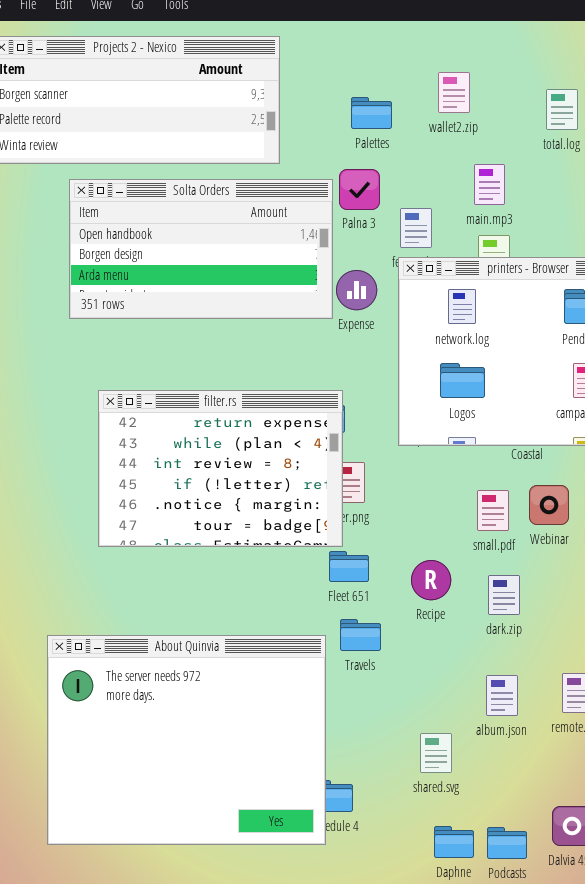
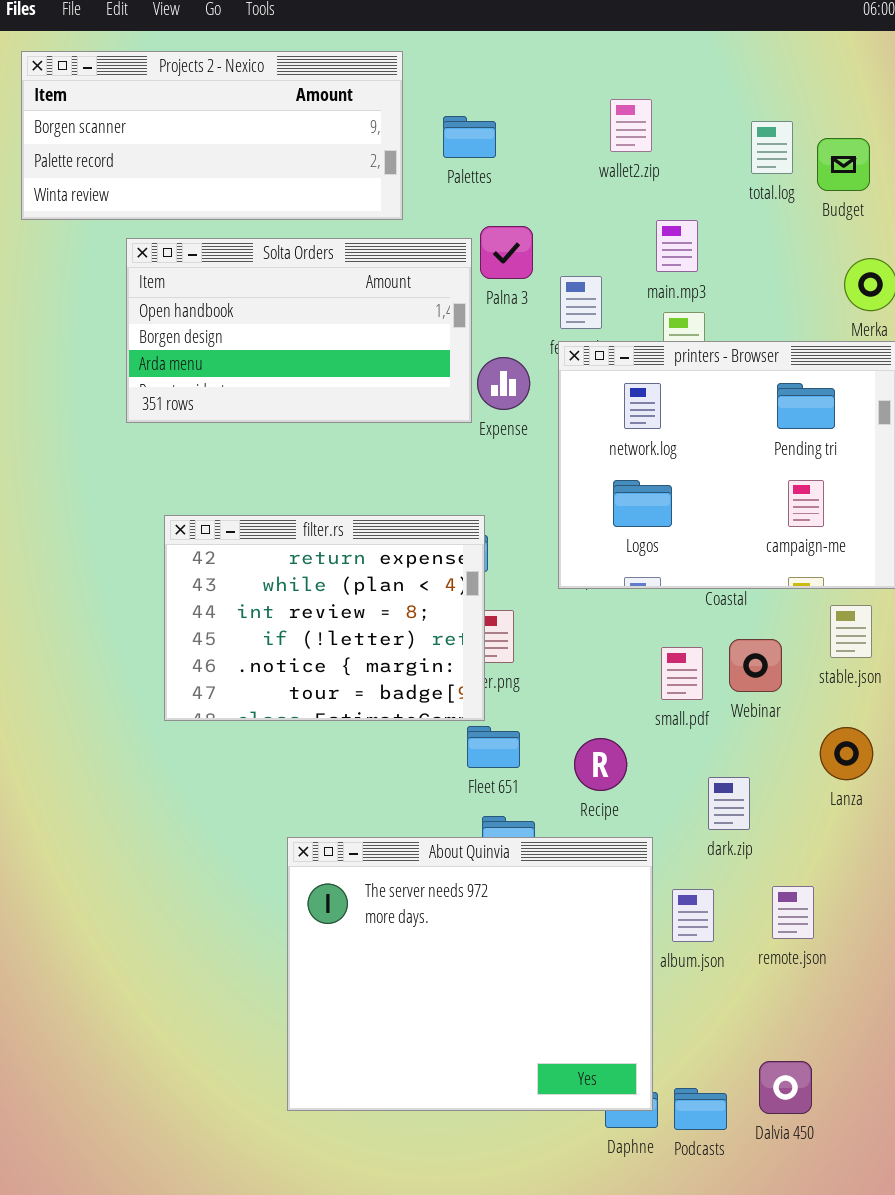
Palettes: [351,97,392,129] -> [443,116,496,158], moved
dark.zip: [488,575,520,615] -> [708,777,750,830], moved
About Quinvia: [47,635,326,845] -> [287,837,653,1111], moved

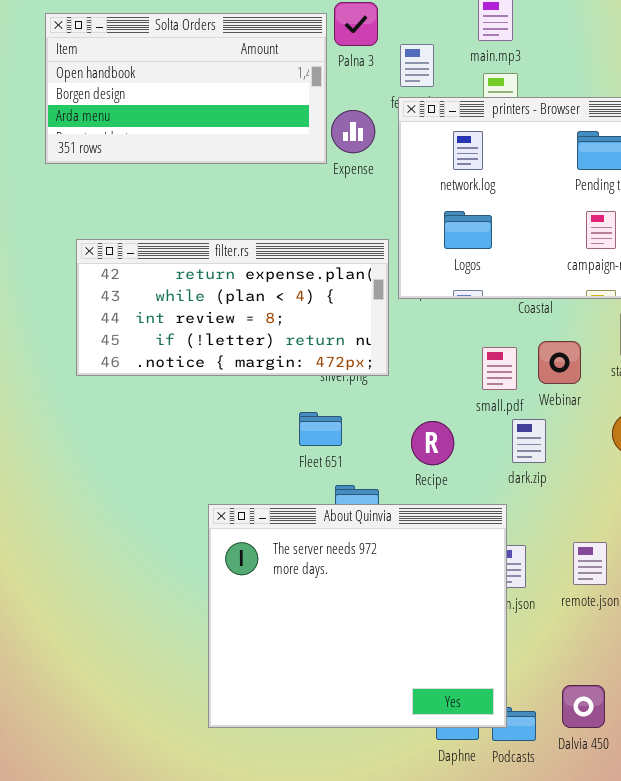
filter.rs: [164,515,485,721] -> [76,239,389,376], resized
Fleet 651: [467,726,520,768] -> [299,412,342,446], moved
dark.zip: [708,777,750,830] -> [512,419,546,463], moved
About Quinvia: [287,837,653,1111] -> [208,504,507,728], moved

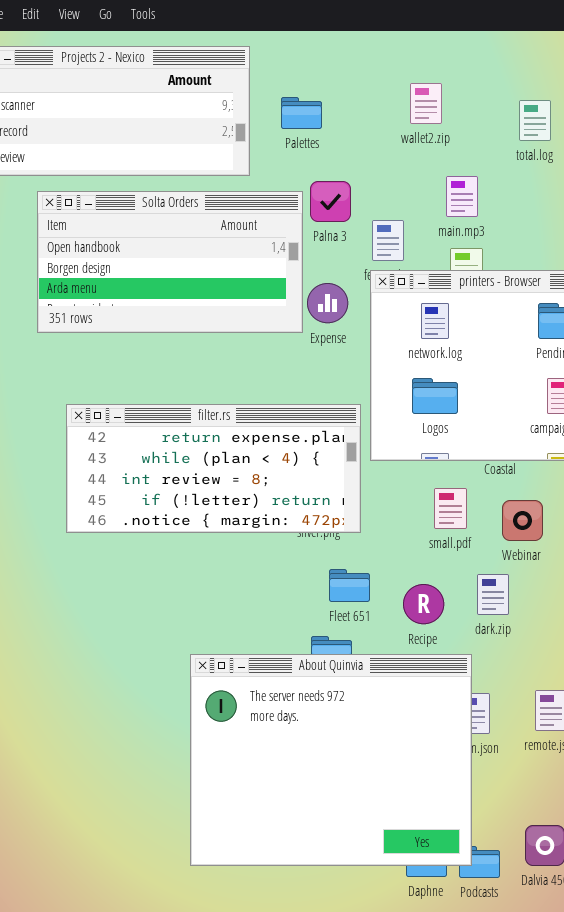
small.pdf: [482,347,517,390] -> [434,488,467,529], moved
Fleet 651: [299,412,342,446] -> [329,569,370,602], moved
Recipe: [411,421,454,465] -> [403,584,444,624], moved

